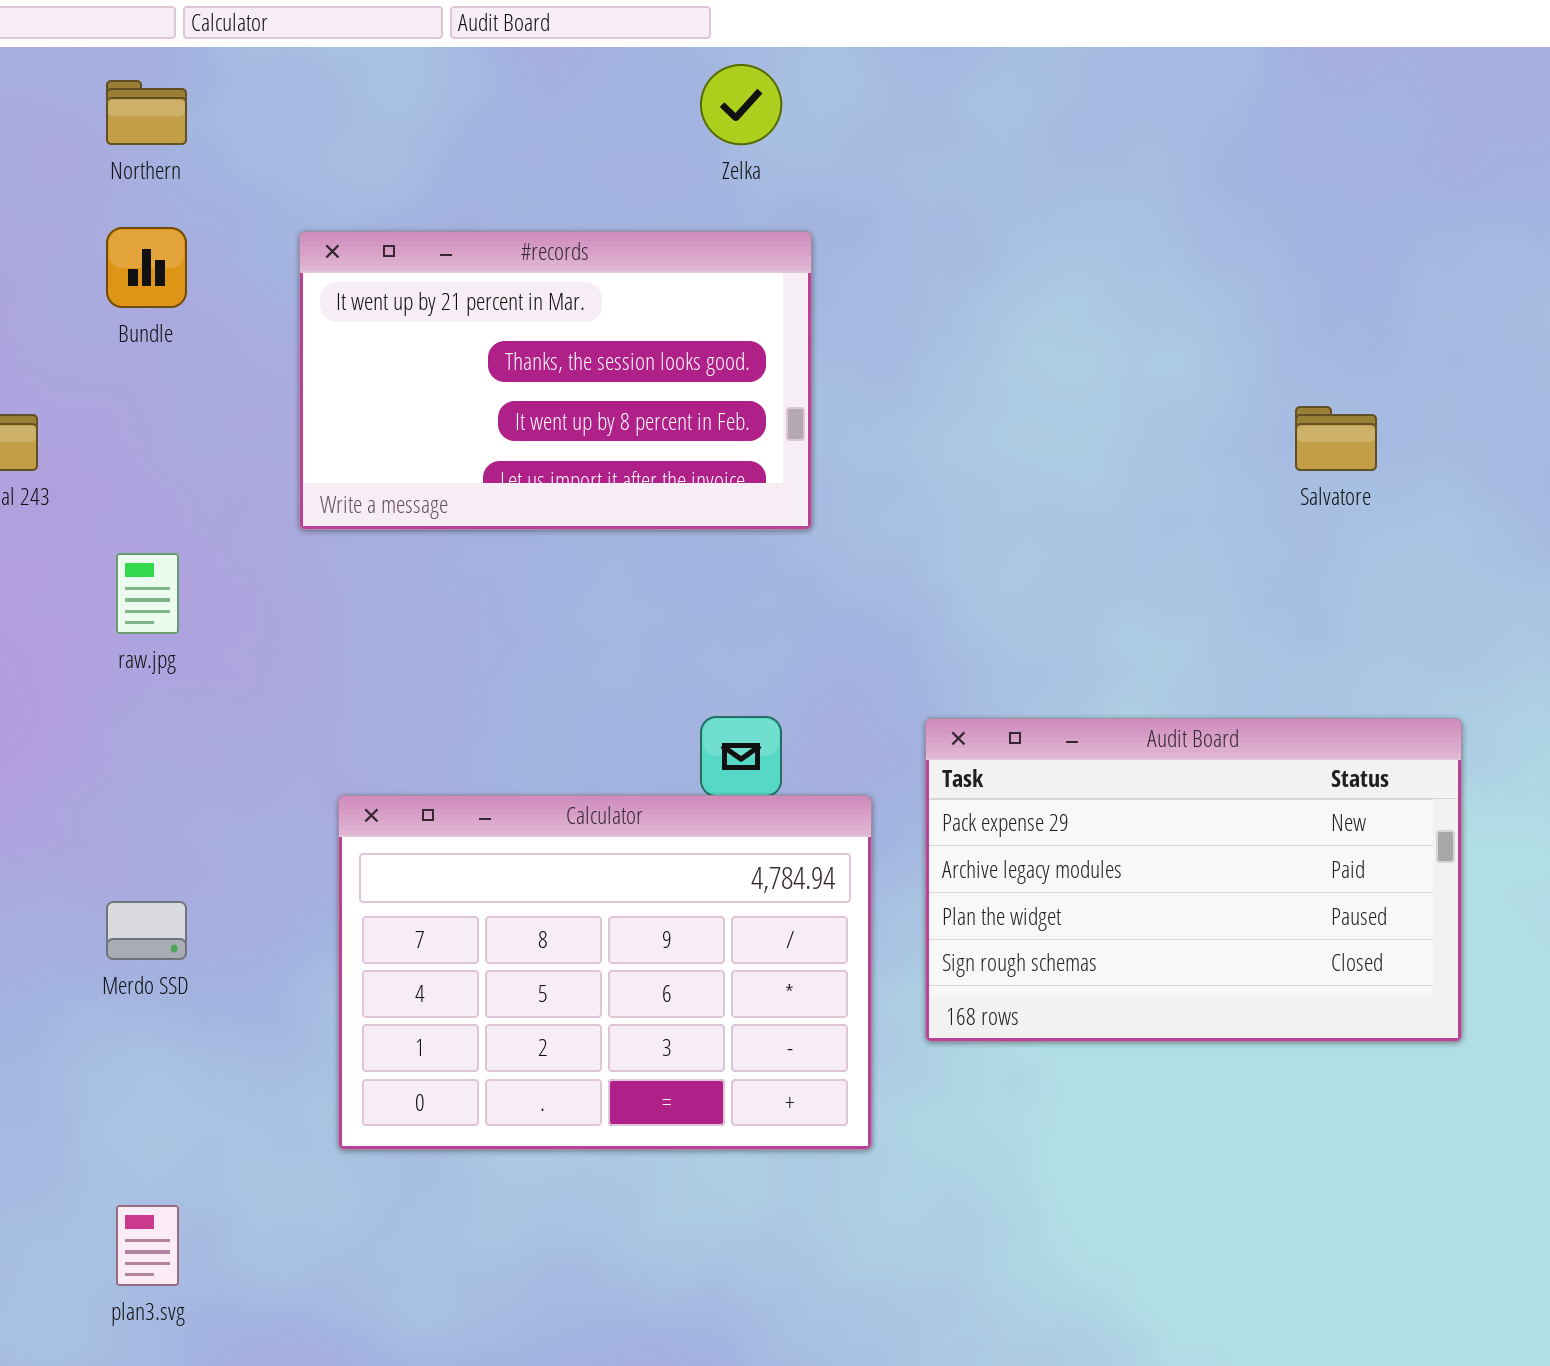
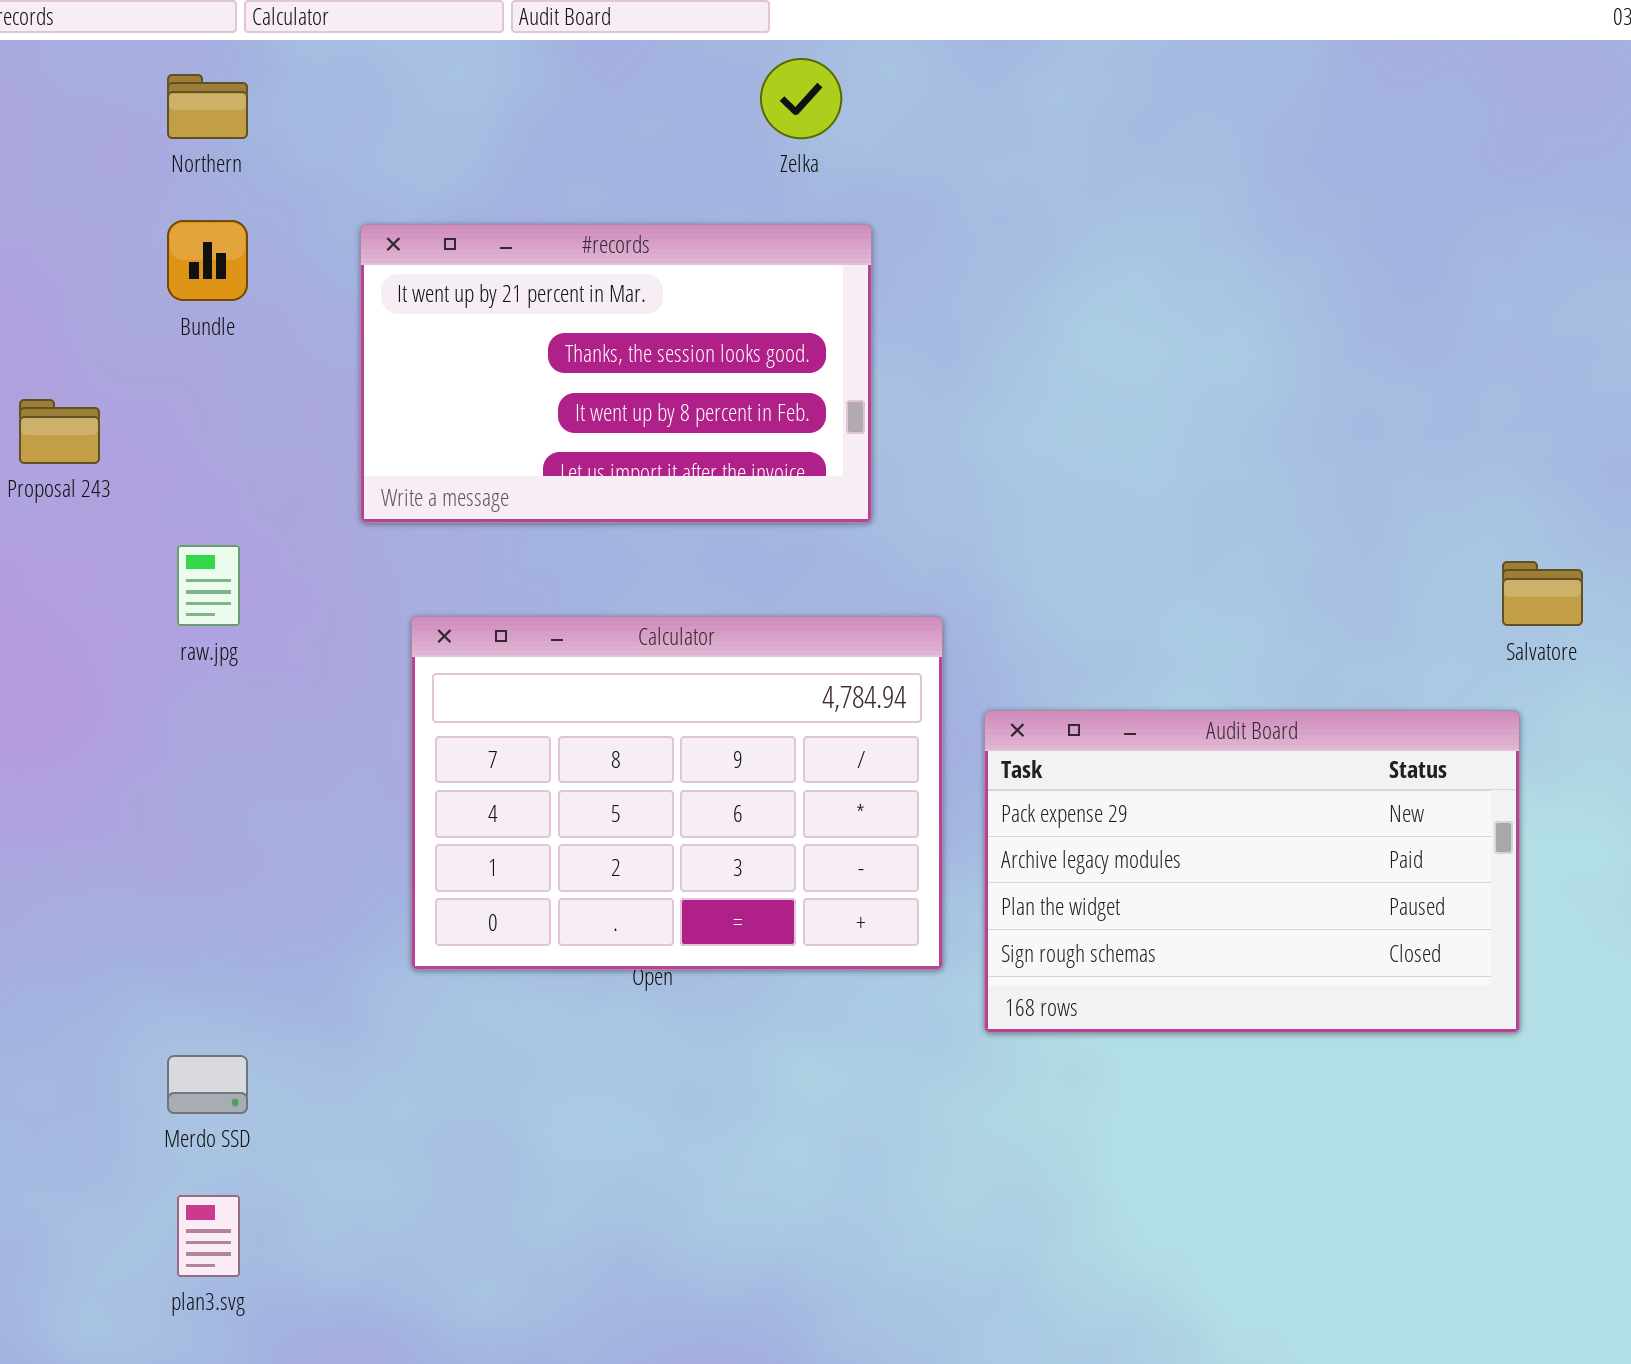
Salvatore: [1295,406,1377,471] -> [1502,561,1583,626], moved
Calculator: [338,795,872,1150] -> [411,616,943,970], moved
Merdo SSD: [106,901,187,960] -> [167,1055,248,1114], moved

